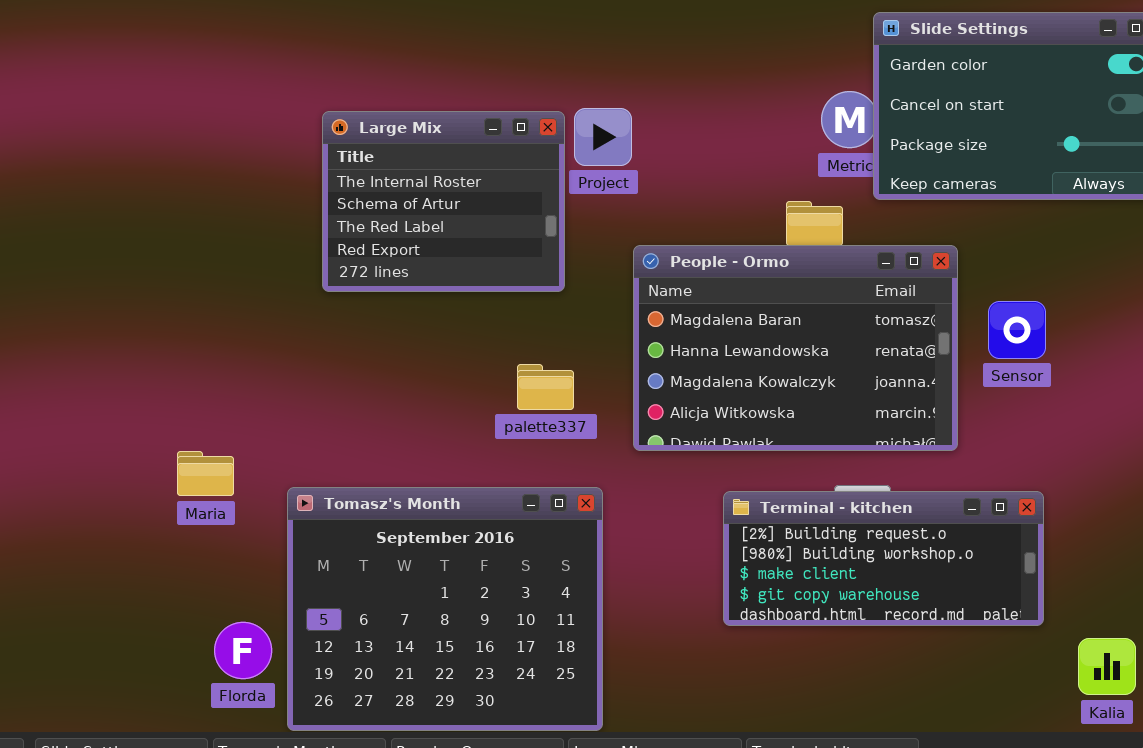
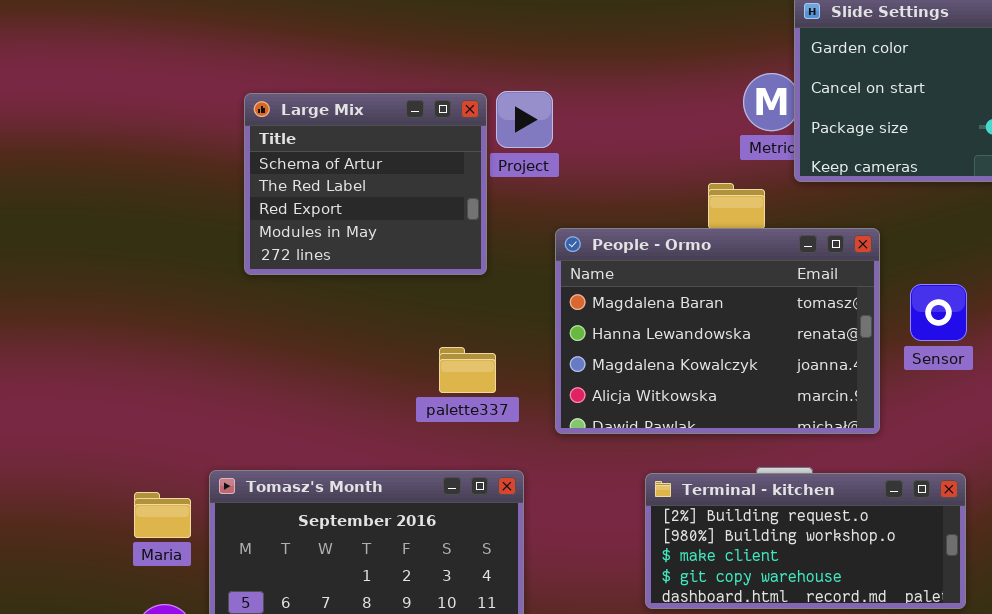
Large Mix: [322,111,565,292] -> [244,93,487,275], scrolled down 1 row
Maria: [177,451,234,496] -> [134,492,191,538], moved

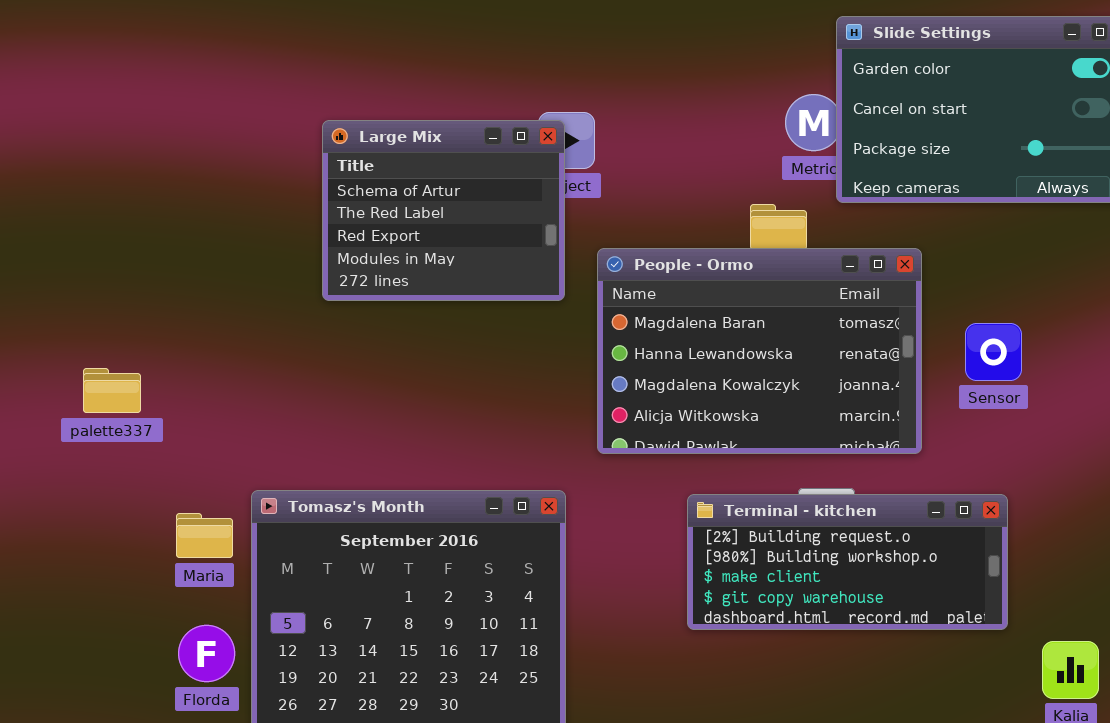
Large Mix: [244,93,487,275] -> [322,120,565,301], moved
Sensor: [910,284,967,341] -> [965,323,1022,381], moved
palette337: [439,347,496,393] -> [83,368,141,413], moved

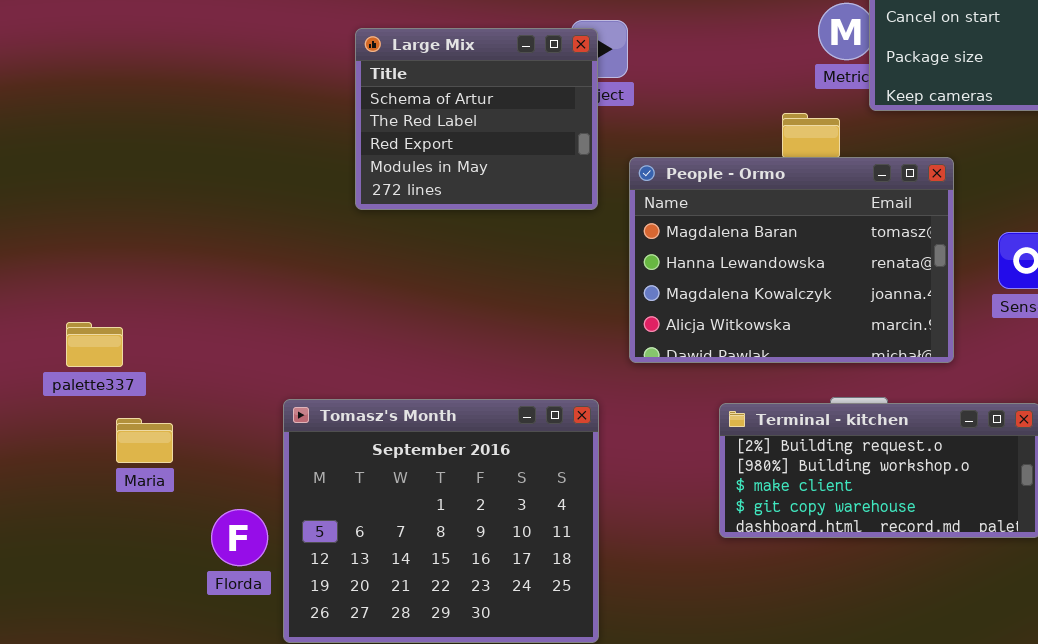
palette337: [83,368,141,413] -> [66,322,123,367], moved
Maria: [176,513,233,558] -> [116,418,173,463], moved
Florda: [178,625,235,682] -> [211,509,268,566], moved

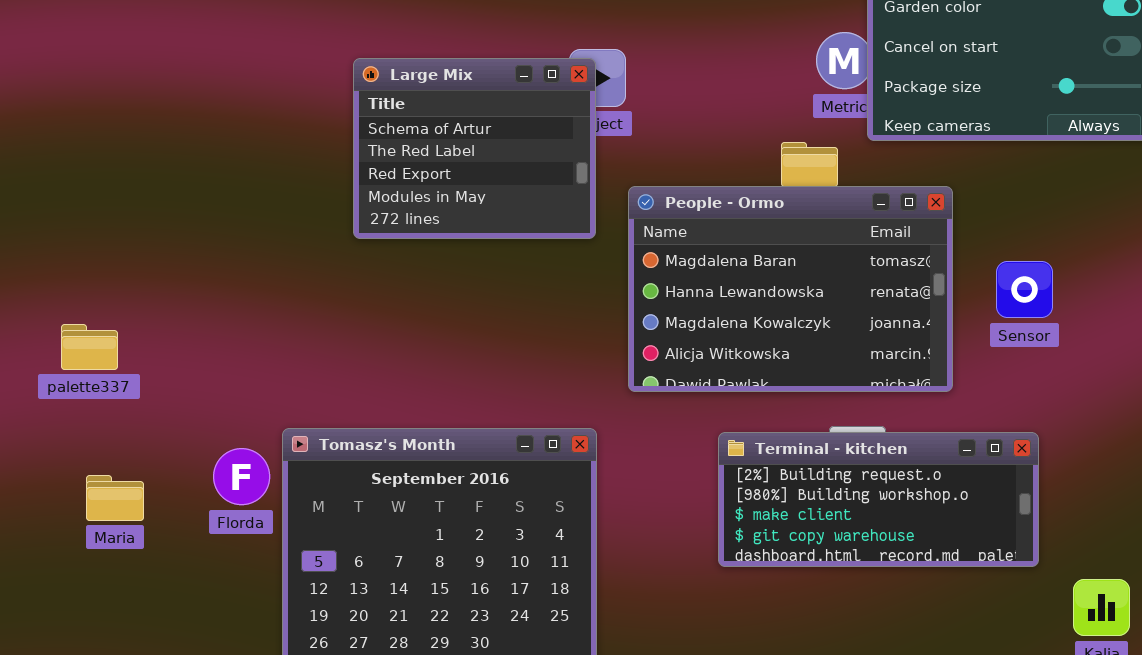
palette337: [66,322,123,367] -> [61,324,118,370], moved
Maria: [116,418,173,463] -> [86,475,144,521], moved
Florda: [211,509,268,566] -> [213,448,270,505], moved

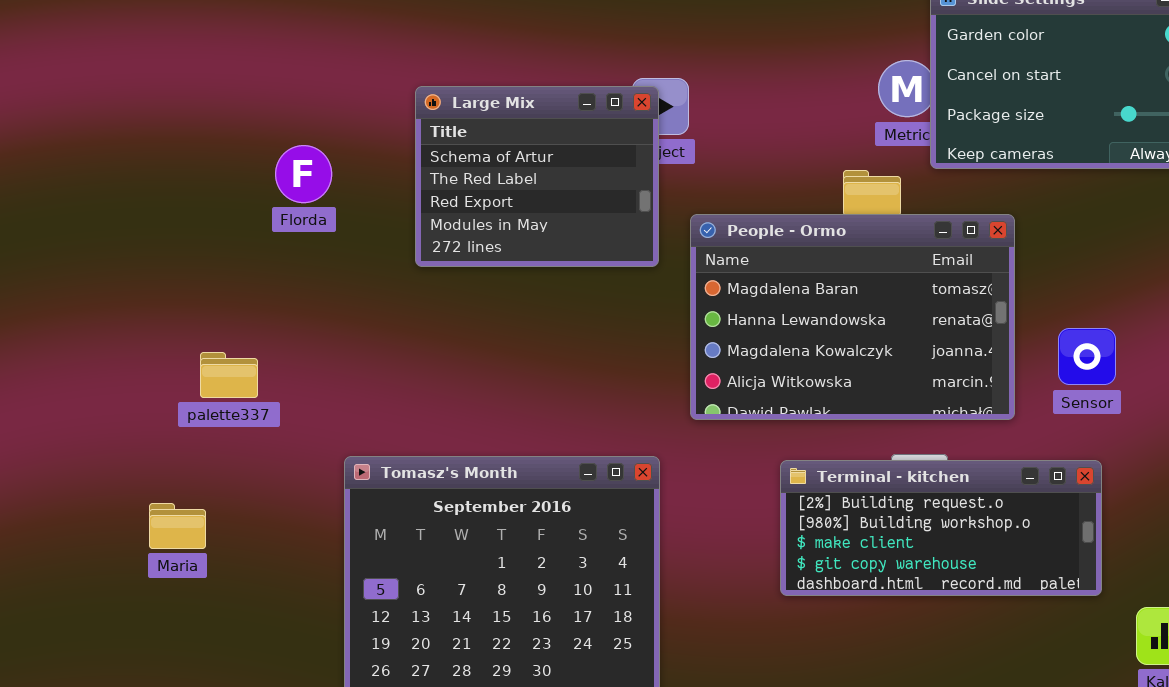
Sensor: [996,261,1053,318] -> [1058,328,1116,385], moved
palette337: [61,324,118,370] -> [200,352,258,398], moved
Florda: [213,448,270,505] -> [275,145,332,203], moved

